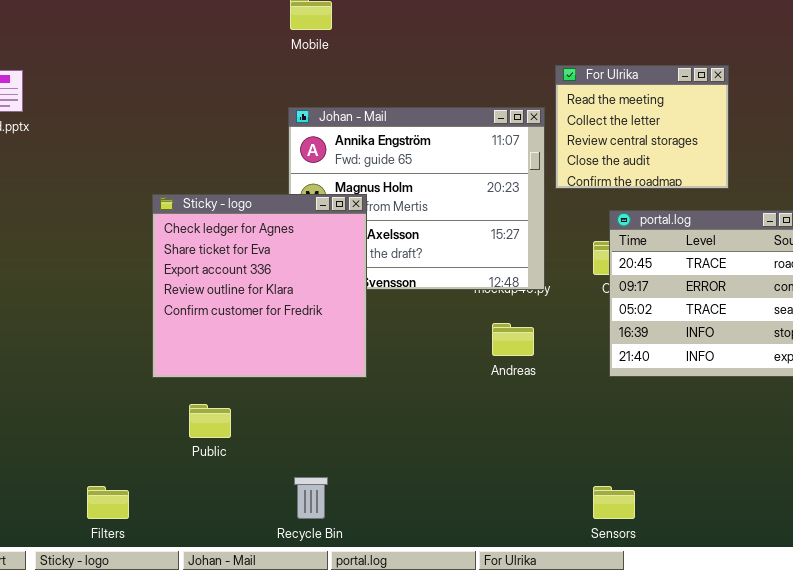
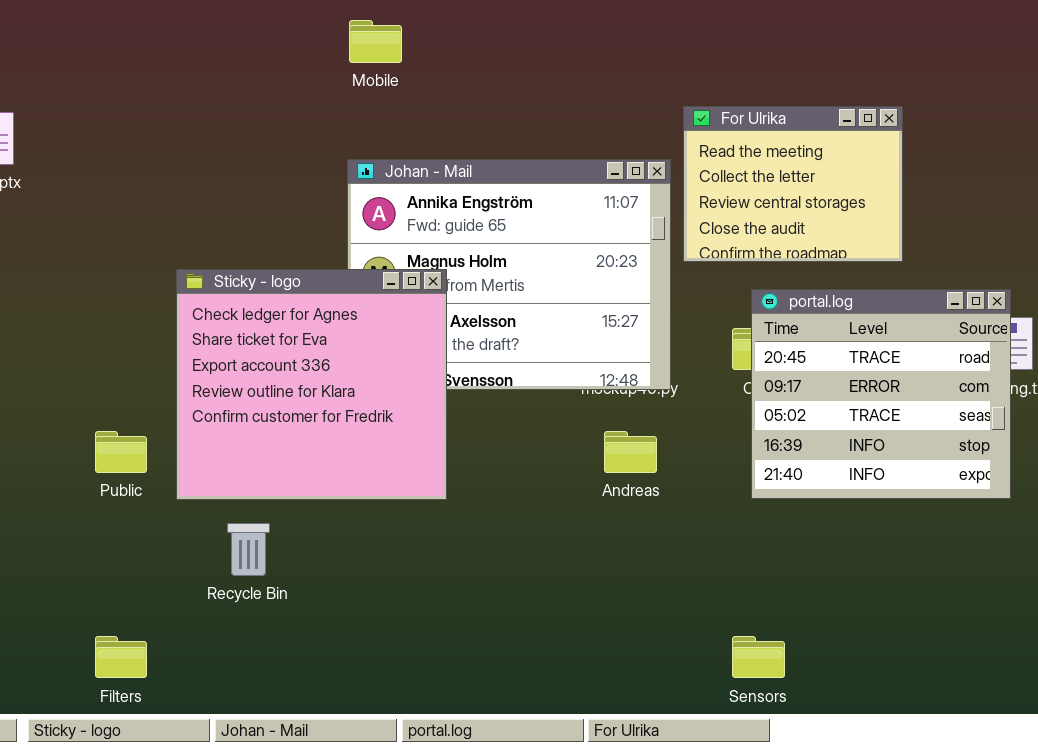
Public: [189,404,231,438] -> [95,431,147,473], moved
Recycle Bin: [294,477,328,519] -> [227,523,270,576], moved

